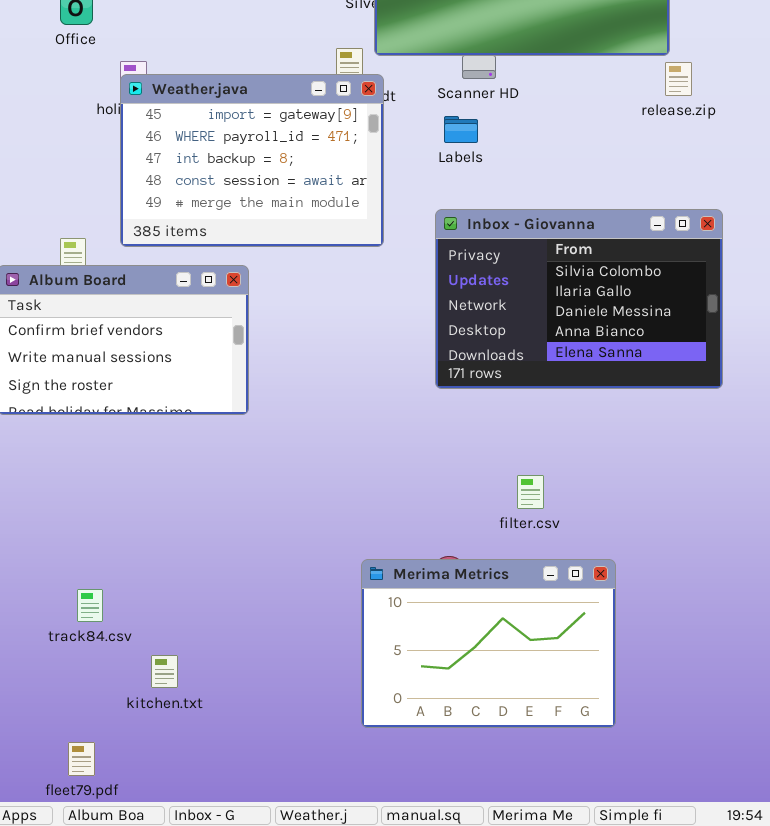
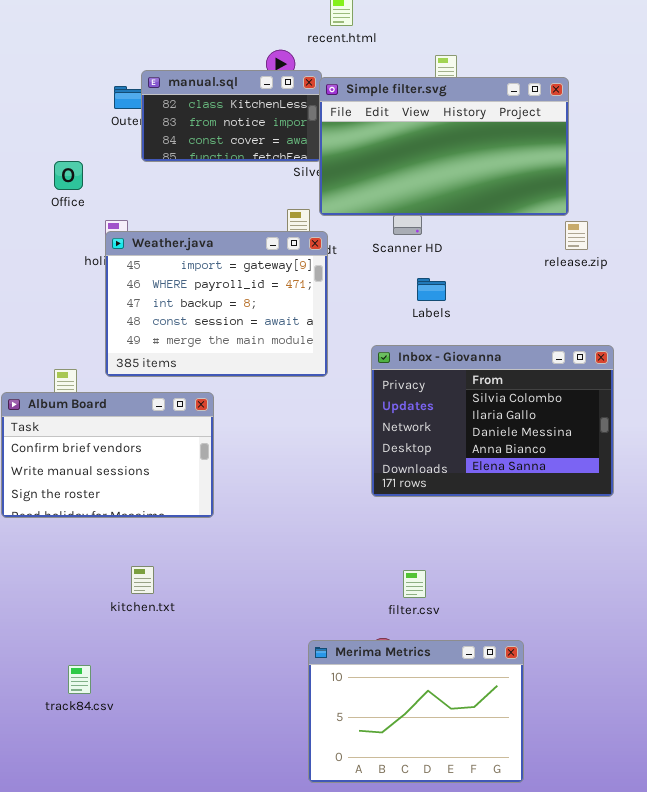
Labels: [444,116,478,143] -> [417,278,446,301], moved
filter.csv: [517,475,544,509] -> [403,570,426,598], moved
kitchen.txt: [151,655,178,688] -> [131,566,154,594], moved

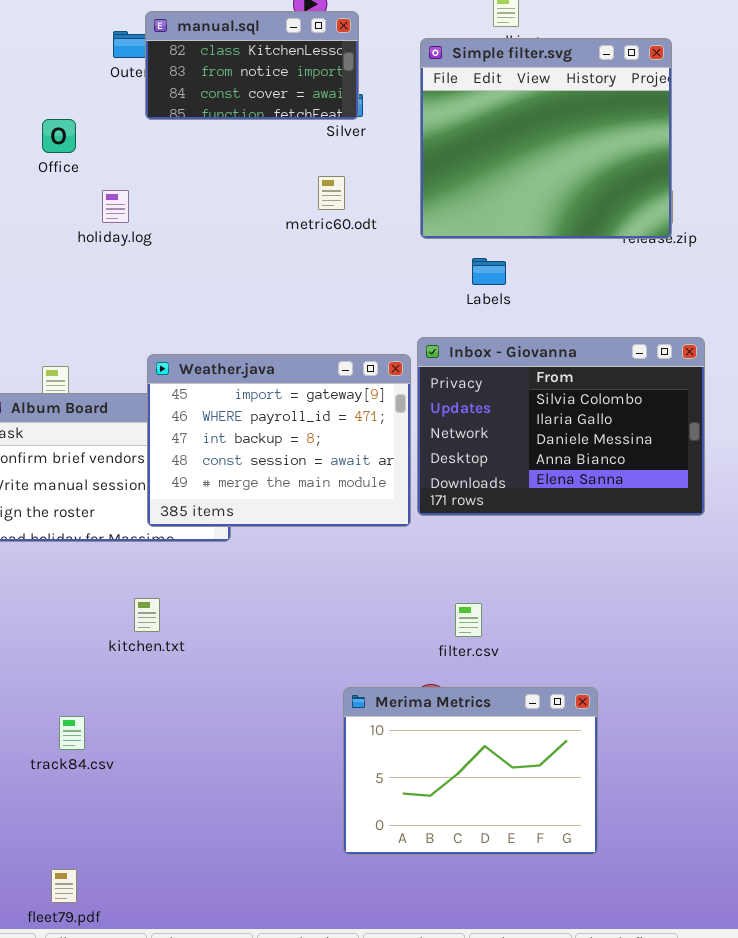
Simple filter.svg: [319,77,569,216] -> [420,38,672,239], moved, resized
Weather.java: [105,231,328,377] -> [147,354,411,527], moved

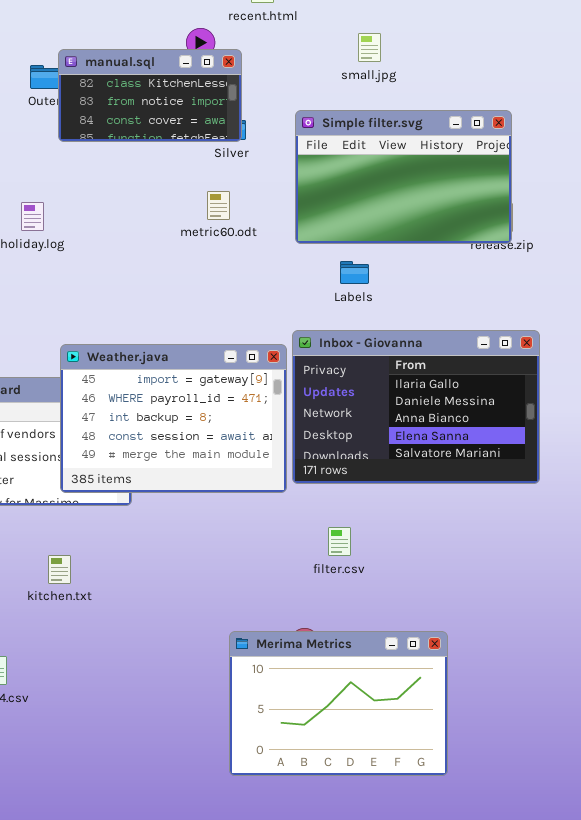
Simple filter.svg: [420,38,672,239] -> [295,110,512,244], resized
Inbox - Giovanna: [417,337,705,516] -> [292,330,540,484], scrolled down 1 row
filter.csv: [455,603,482,637] -> [328,527,351,556], moved

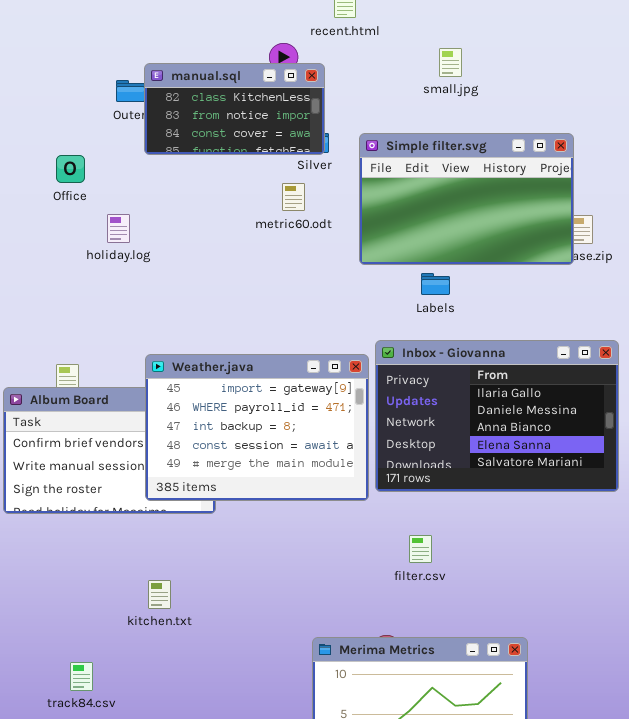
Simple filter.svg: [295,110,512,244] -> [359,133,574,265], moved
metric60.odt: [207,191,230,220] -> [282,183,305,211], moved
kitchen.txt: [48,555,71,584] -> [148,580,171,609], moved

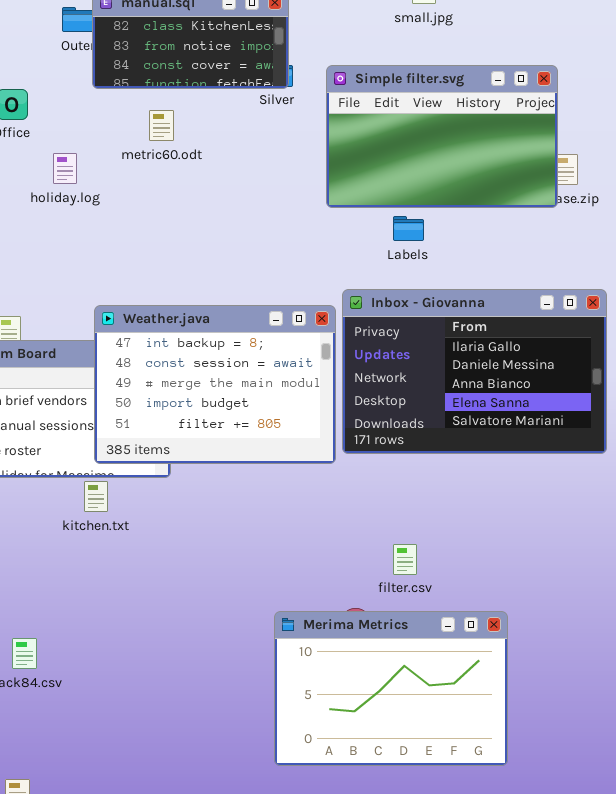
metric60.odt: [282,183,305,211] -> [149,110,174,141], moved
Weather.java: [145,354,369,501] -> [94,305,336,464], scrolled down 2 rows
filter.csv: [409,535,432,563] -> [393,544,417,575], moved
kitchen.txt: [148,580,171,609] -> [84,481,108,512], moved

